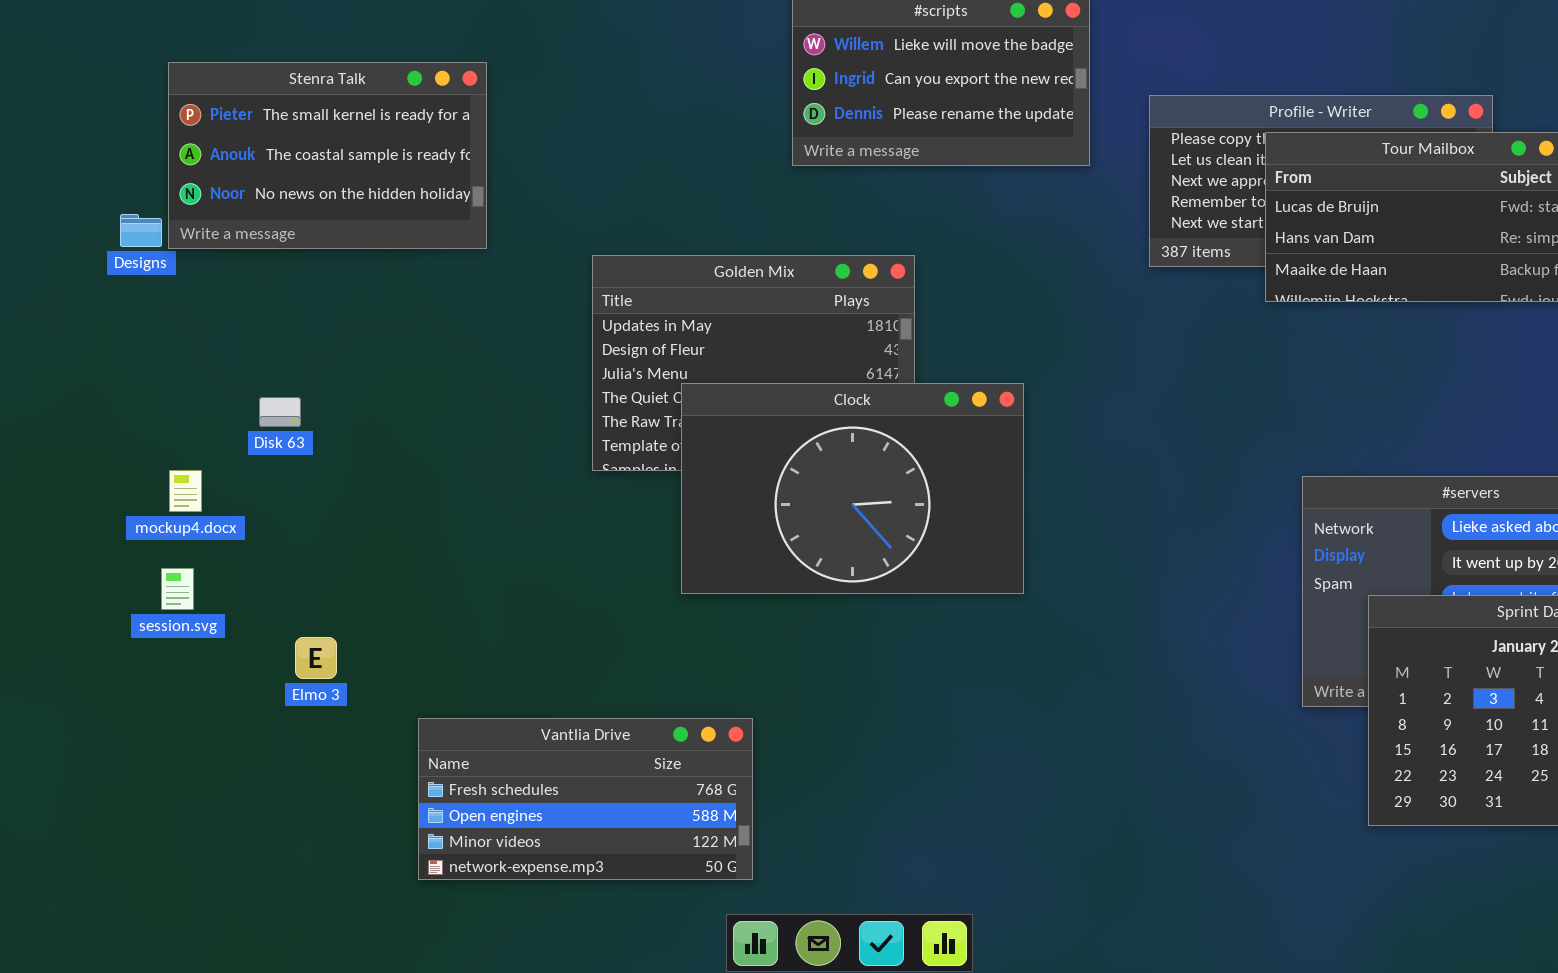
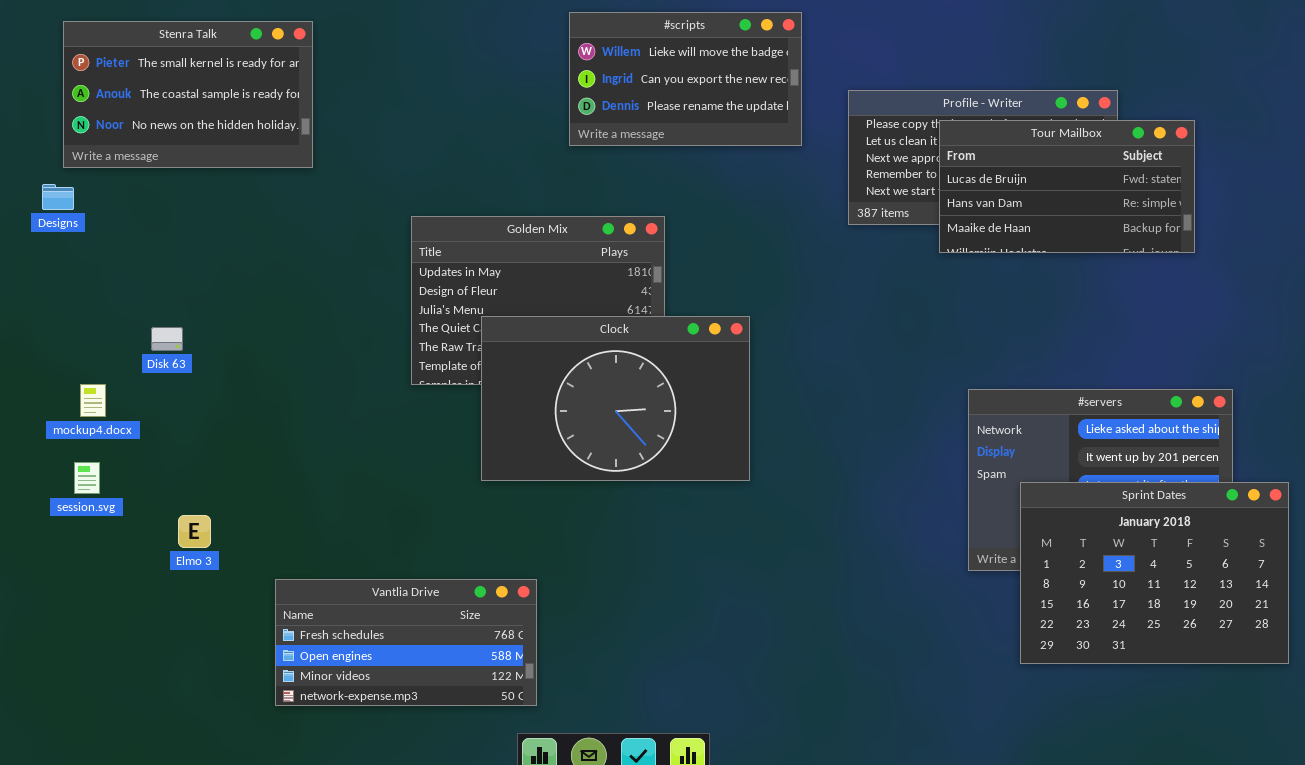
Stenra Talk: [168,62,487,249] -> [63,21,313,168], moved

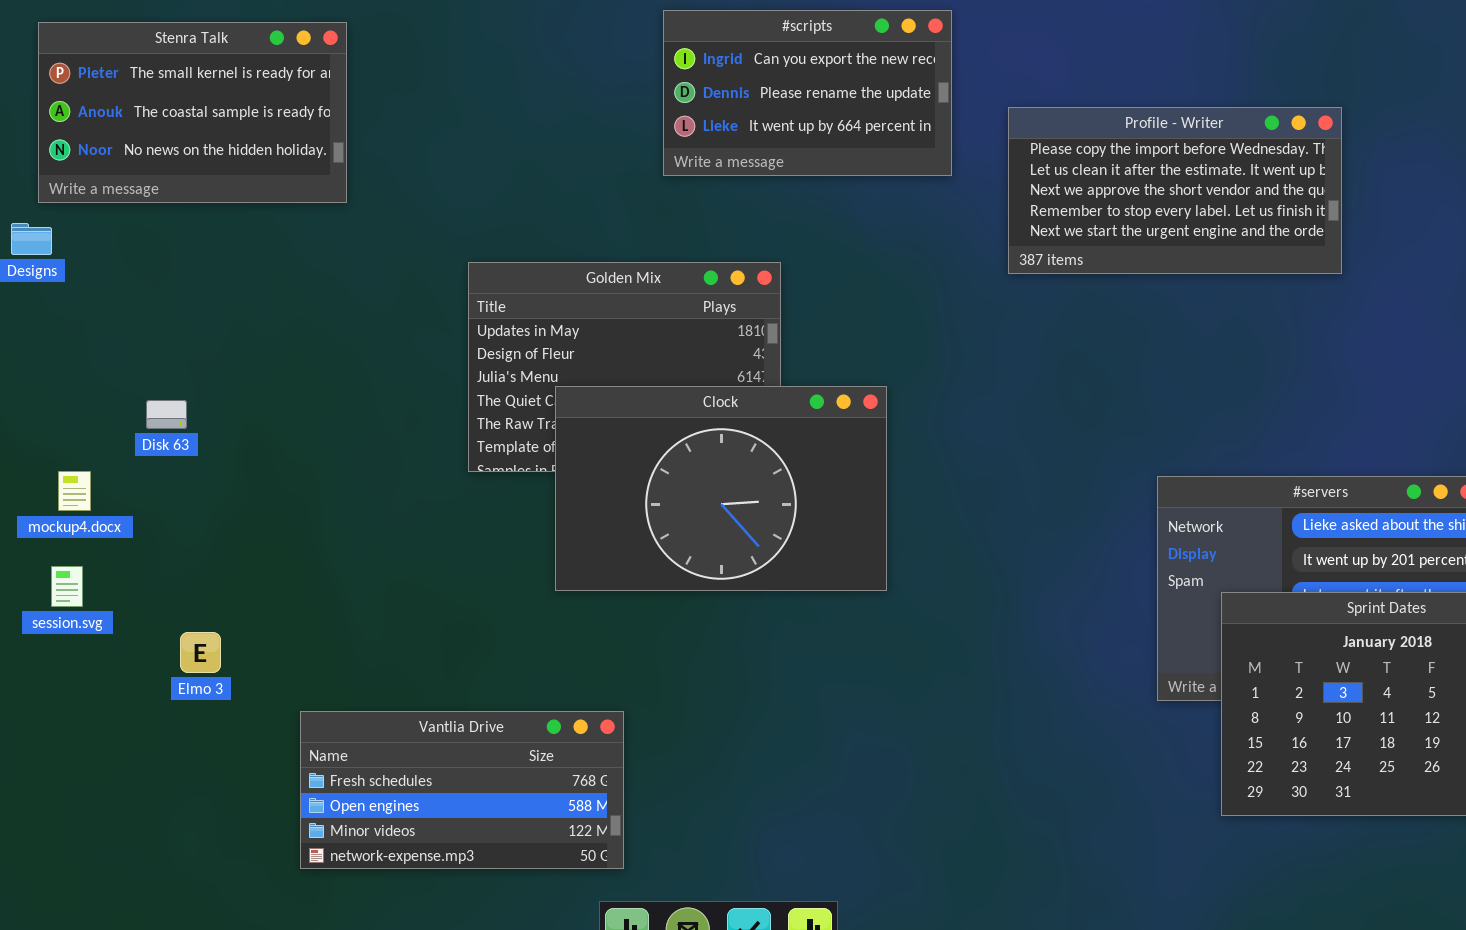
#scripts: [569,12,802,146] -> [663,10,952,176], scrolled down 1 row
Tour Mailbox: [939,120,1195,253] -> none, closed

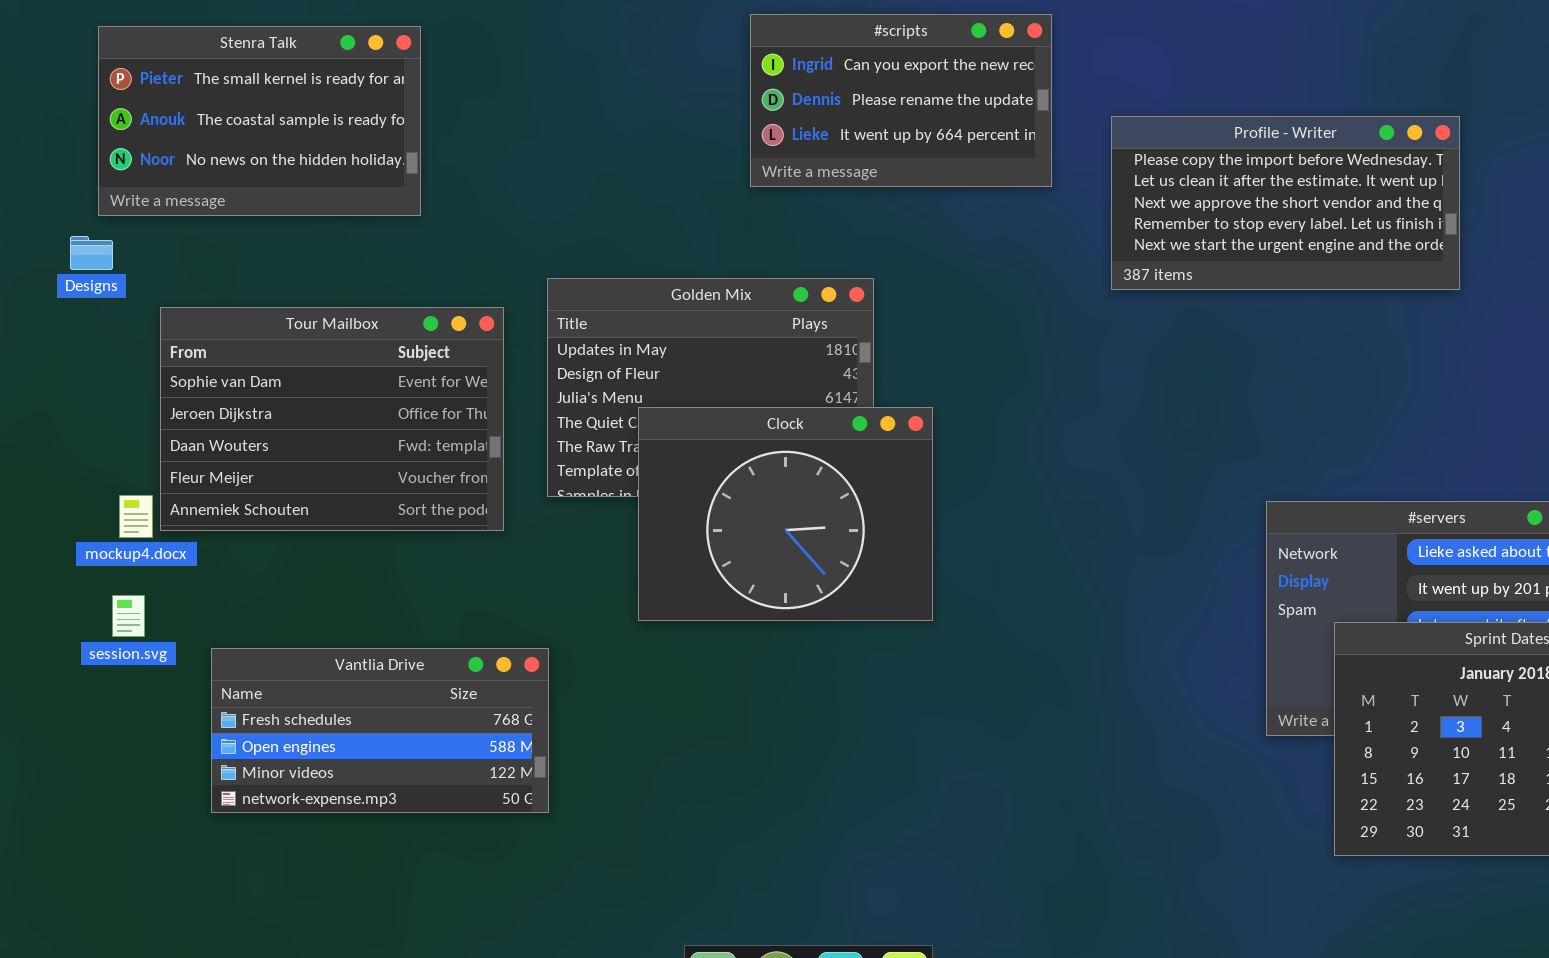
Tour Mailbox: none -> [160,307,504,531], opened
Clock: [555,386,887,591] -> [638,407,933,621], resized
Vantlia Drive: [300,711,624,869] -> [211,648,549,813], moved

